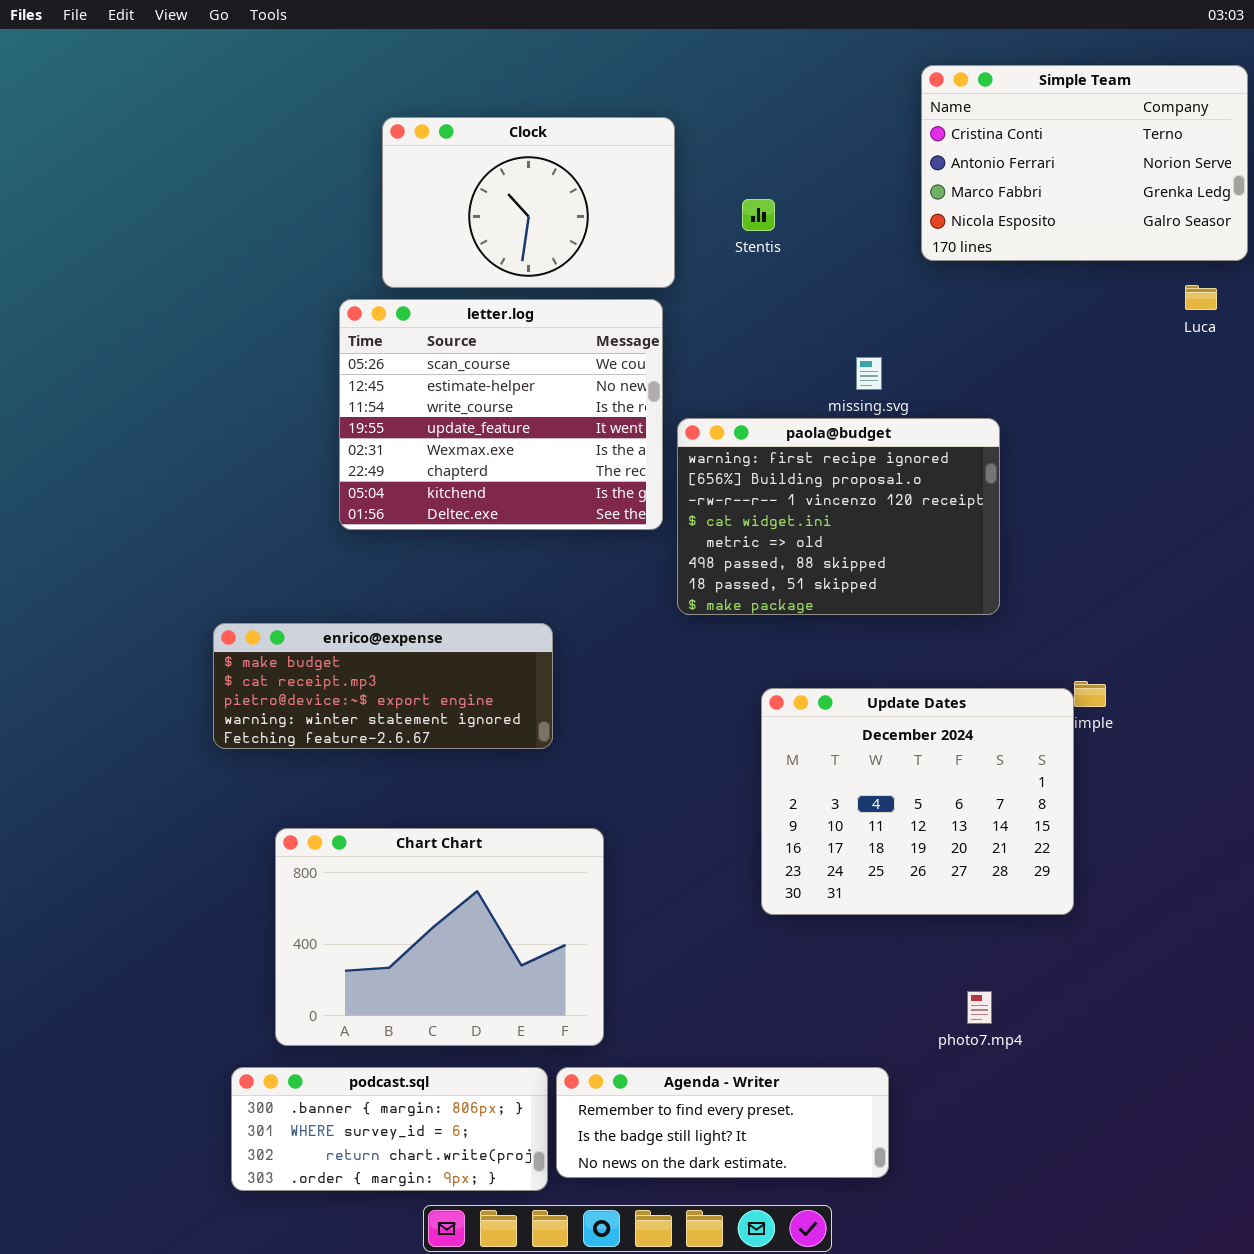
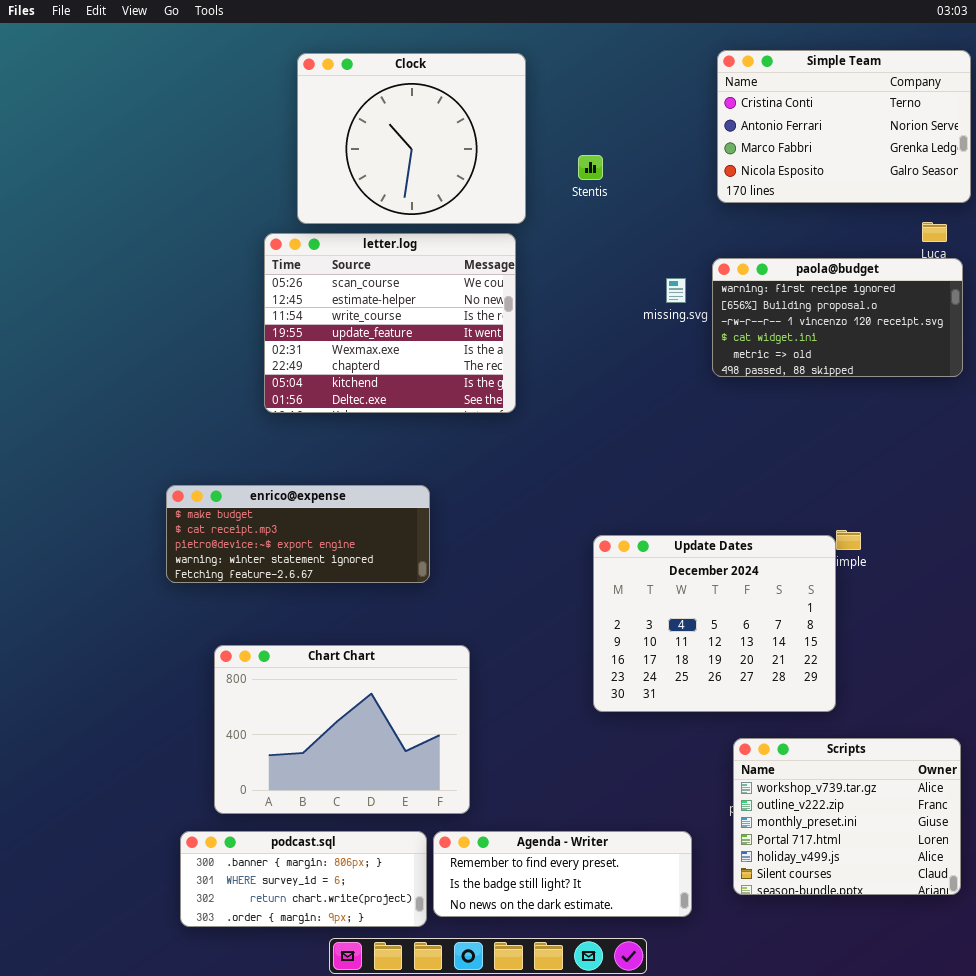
Clock: [382,117,675,288] -> [297,53,526,224], resized
paola@budget: [677,418,1000,615] -> [712,258,963,377], moved, resized
Scripts: none -> [733,738,961,895], opened

